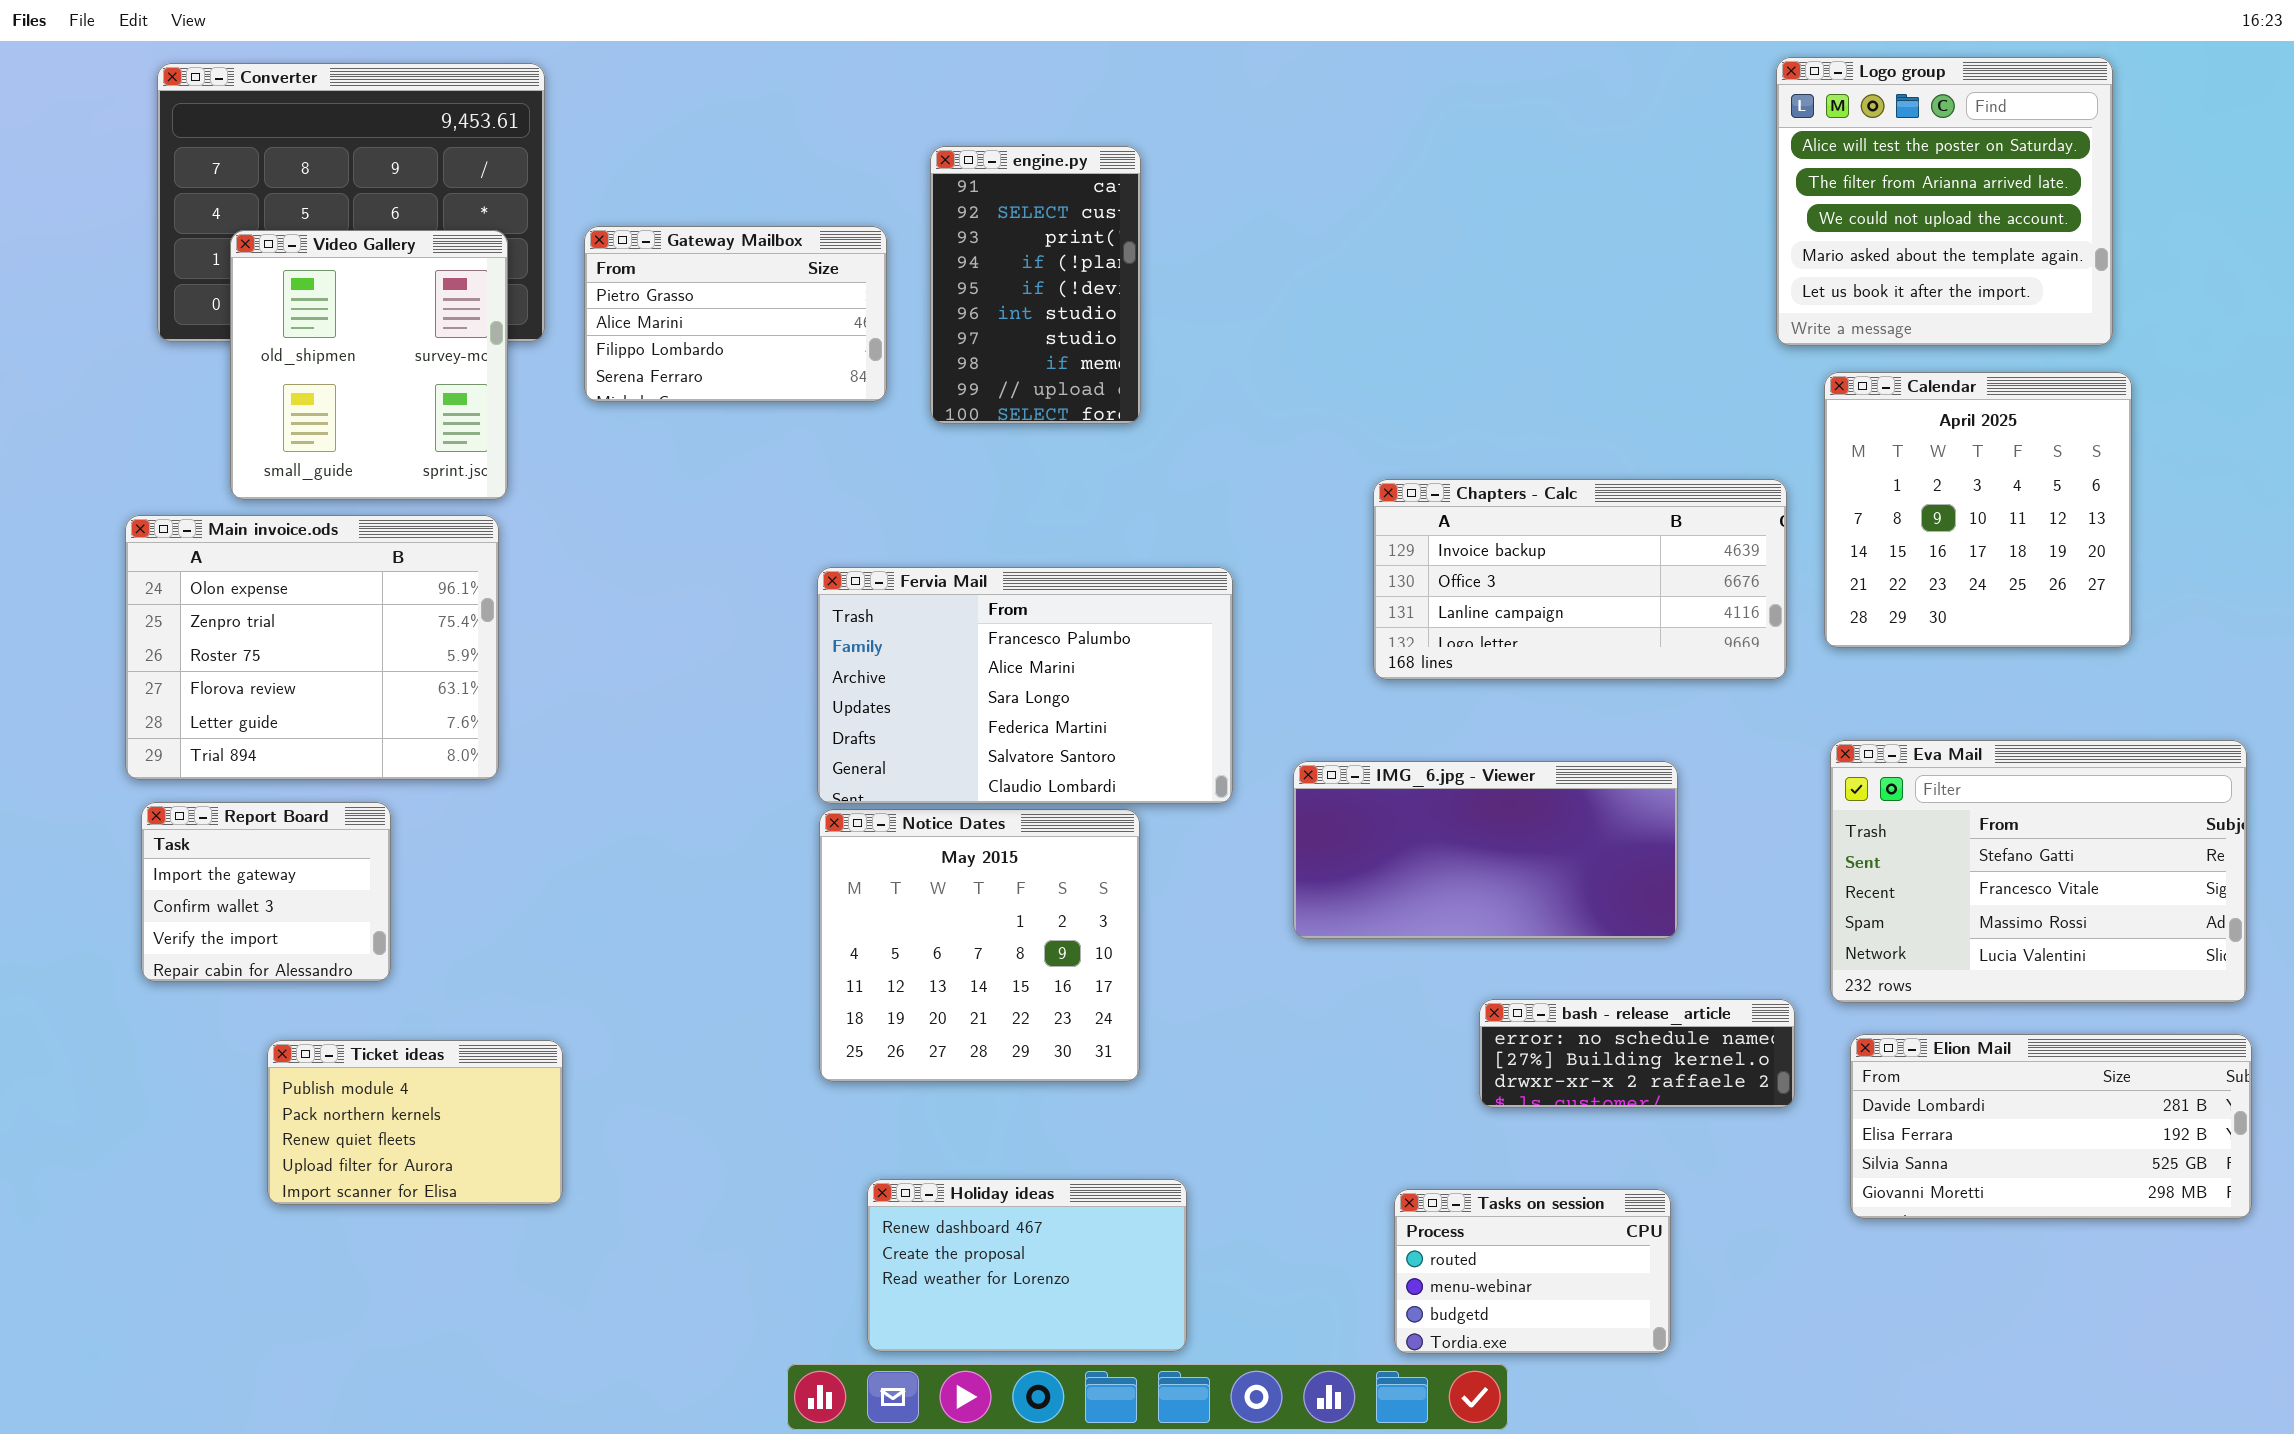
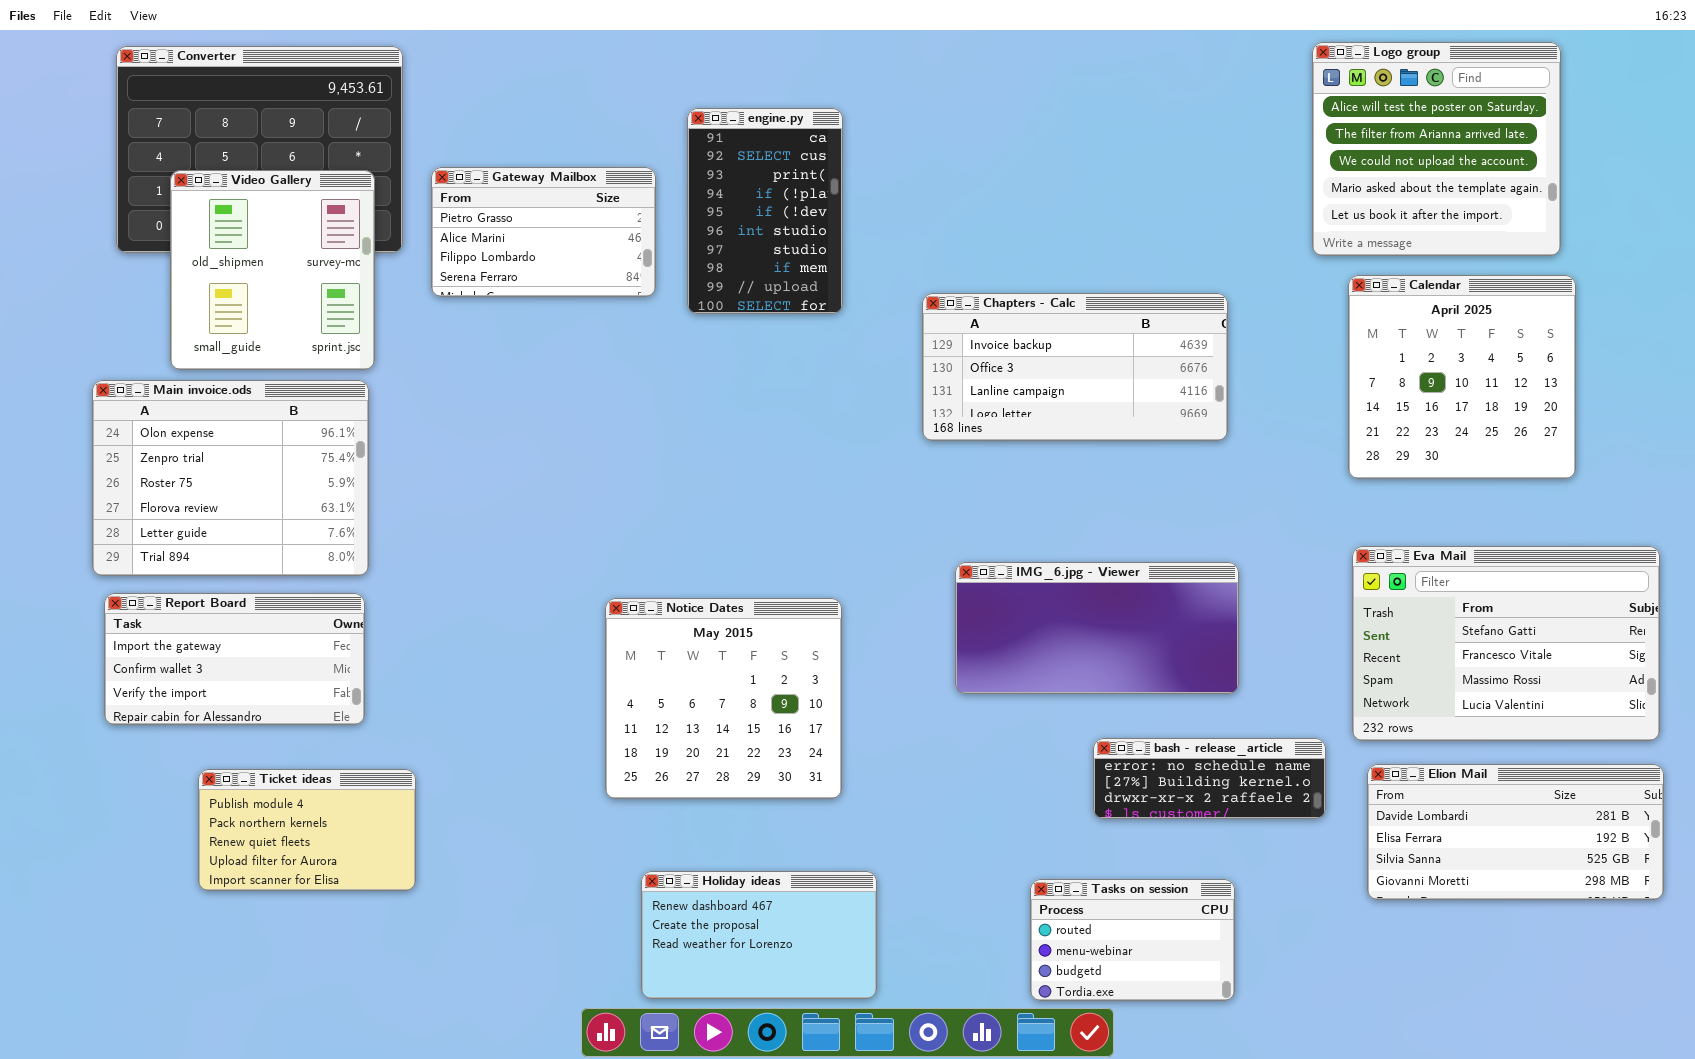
Chapters - Calc: [1373,479,1787,680] -> [922,293,1228,441], moved
Fervia Mail: [817,567,1233,804] -> none, closed
Report Board: [141,802,391,982] -> [104,593,365,725], resized

